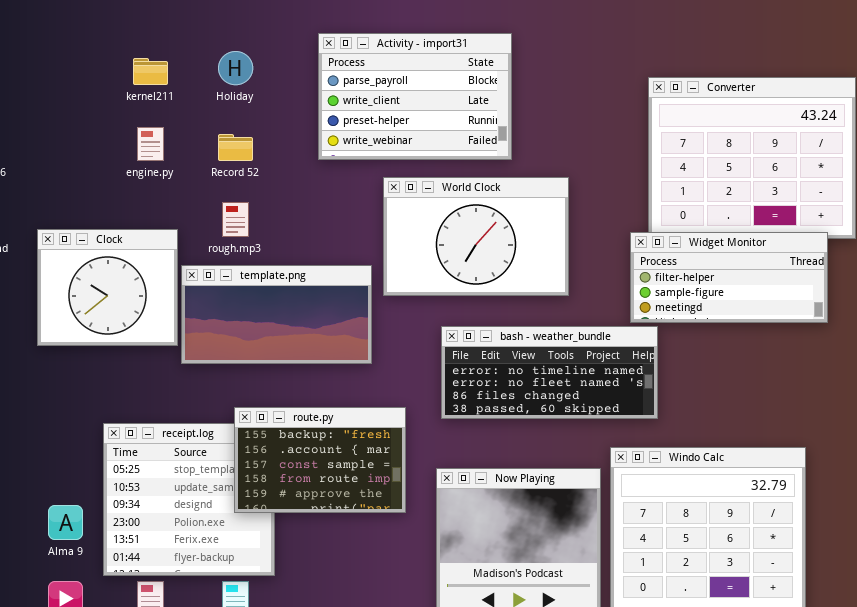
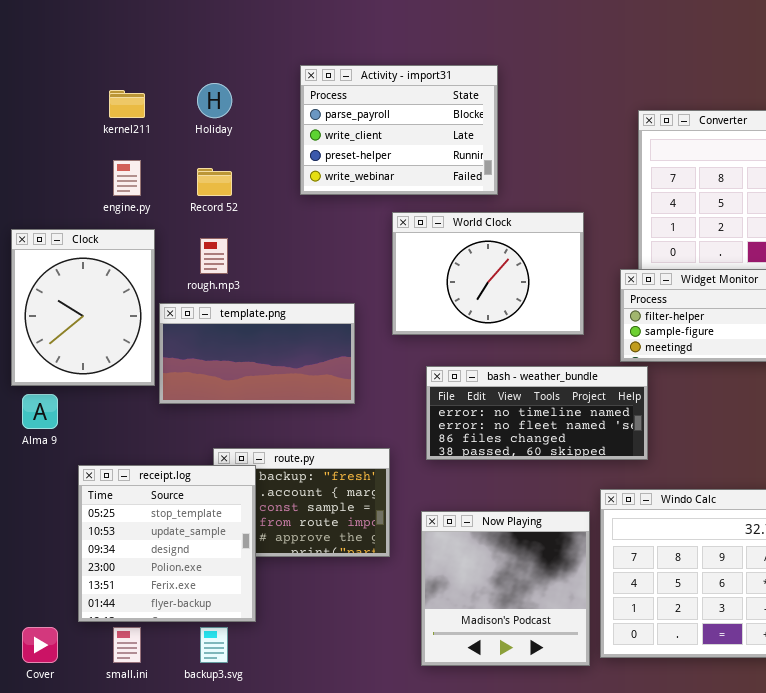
World Clock: [383,177,569,296] -> [392,212,584,335], moved
Clock: [37,229,178,346] -> [11,229,155,386], resized
receipt.log: [103,423,275,576] -> [78,465,256,622], raised
Alma 9: [48,505,83,540] -> [22,394,58,429], moved

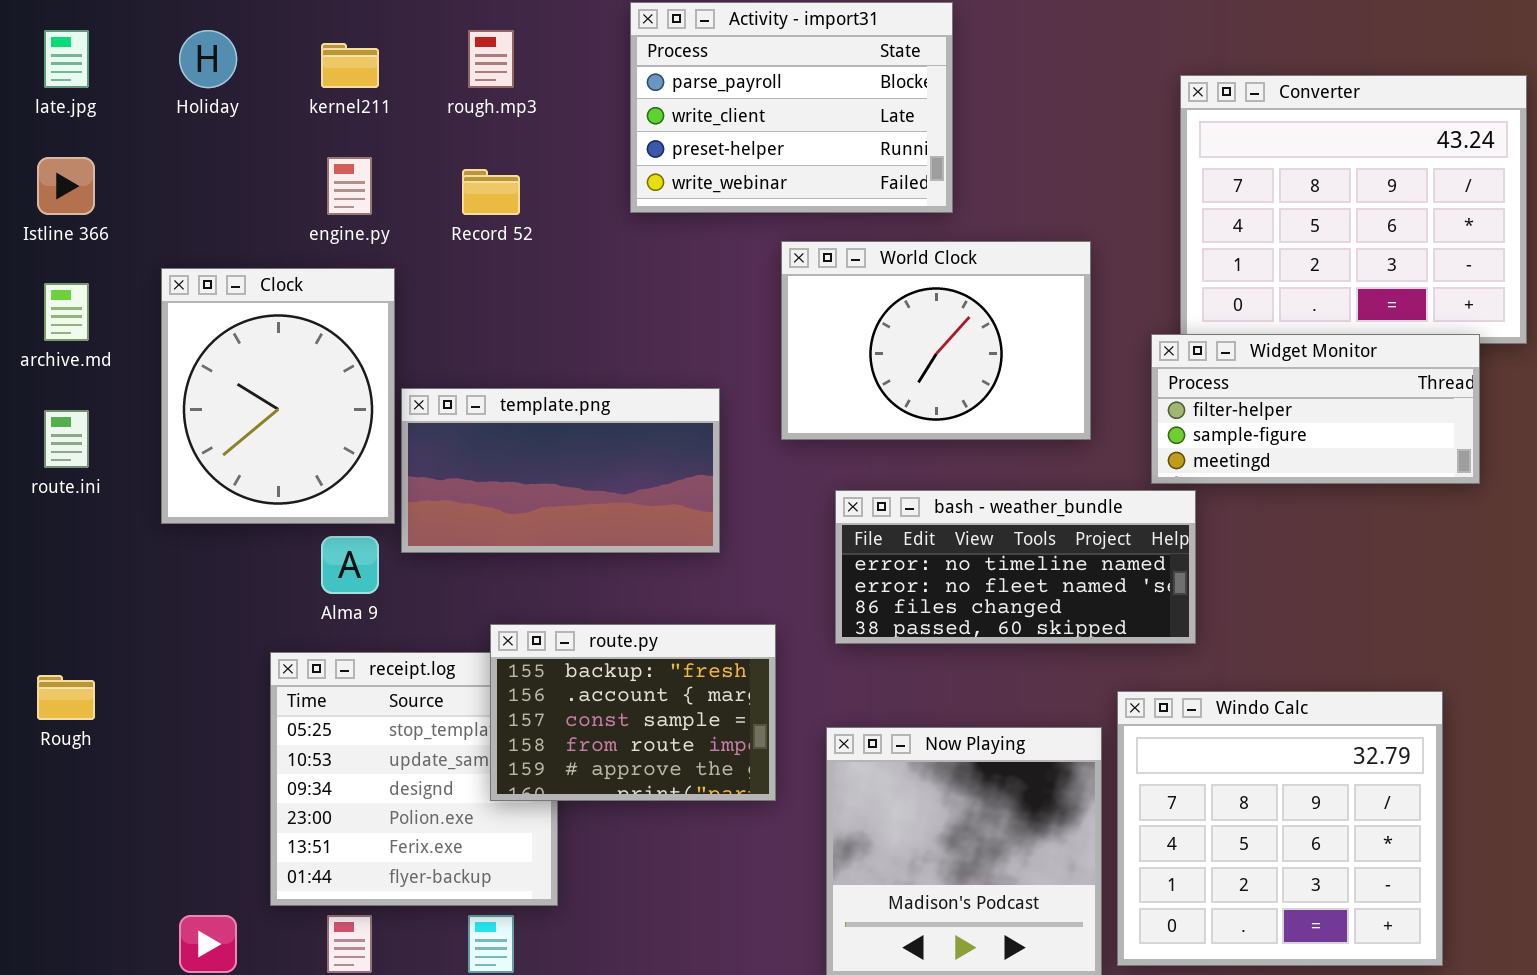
Holiday: [197,83,232,118] -> [179,30,237,88], moved
rough.mp3: [200,238,228,274] -> [468,30,514,88], moved
Alma 9: [22,394,58,429] -> [321,536,379,594], moved
route.py: [213,448,390,557] -> [490,624,776,801], raised

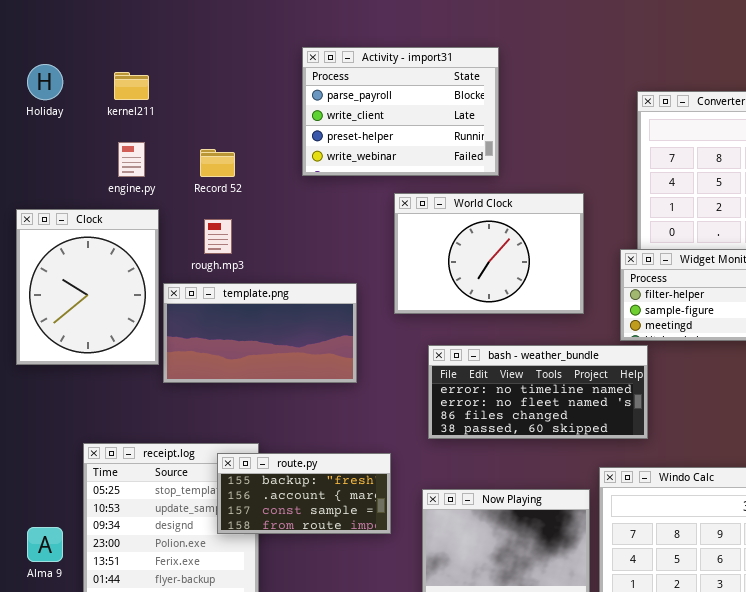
rough.mp3: [468,30,514,88] -> [204,219,232,254], moved
Alma 9: [321,536,379,594] -> [27,527,63,562], moved
route.py: [490,624,776,801] -> [217,453,391,534], resized

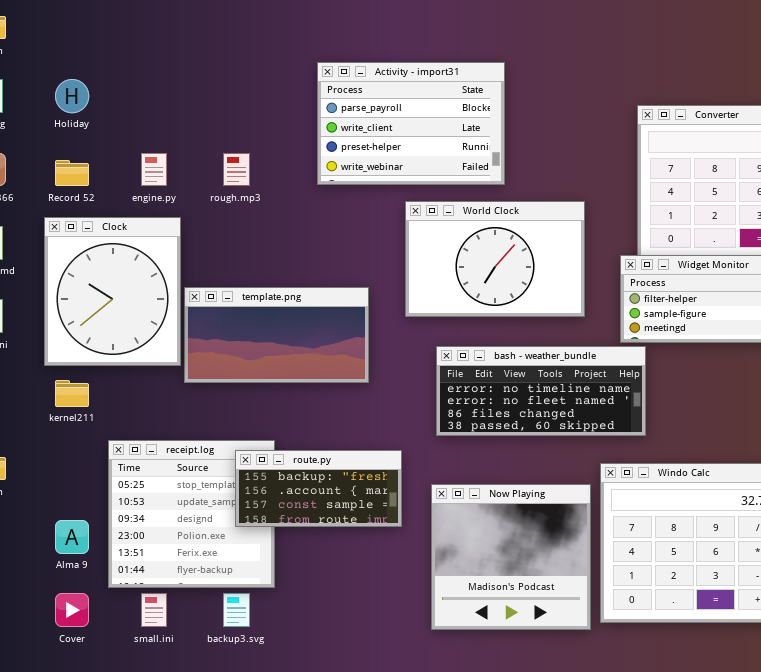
kernel211: [114,72,149,100] -> [55,380,89,407], moved
Record 52: [200,149,235,177] -> [55,160,89,186], moved
rough.mp3: [204,219,232,254] -> [223,153,250,186], moved

